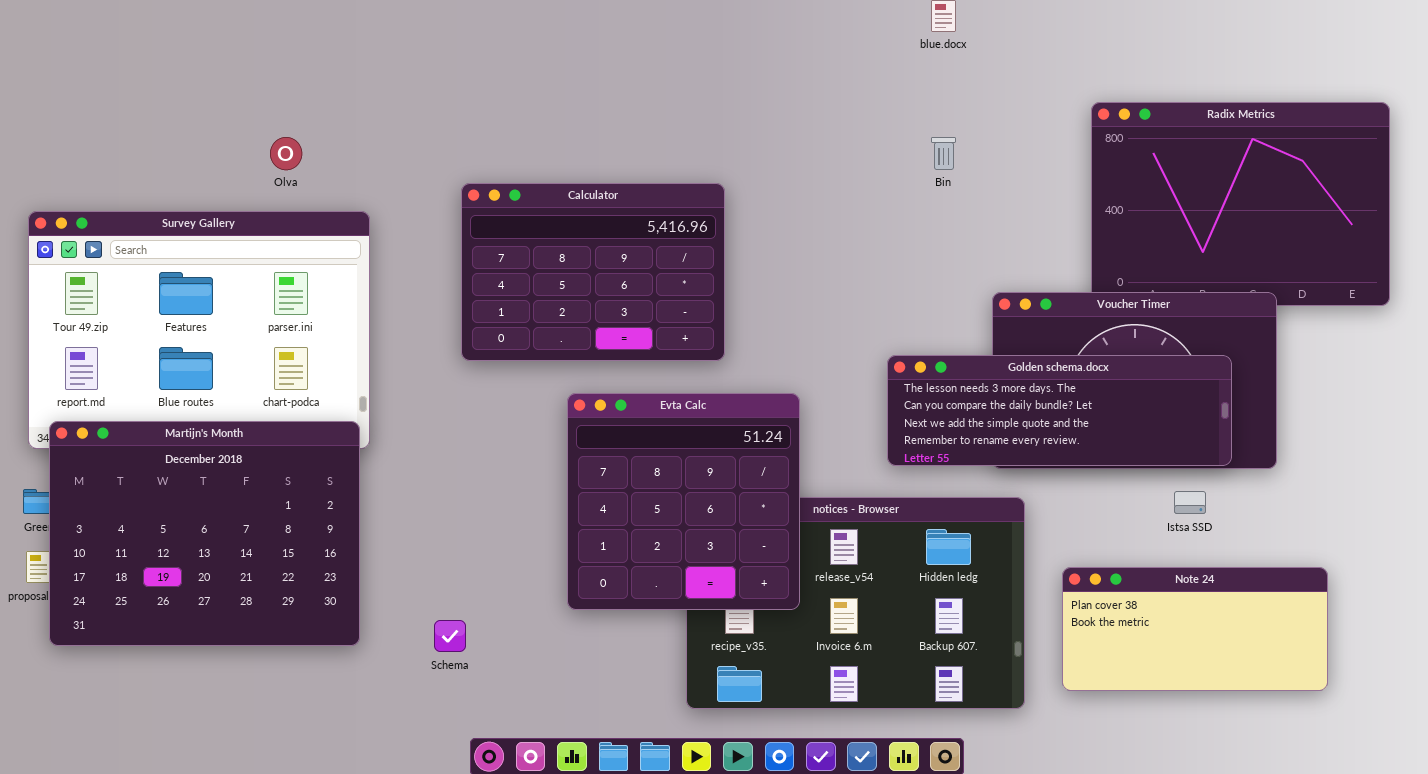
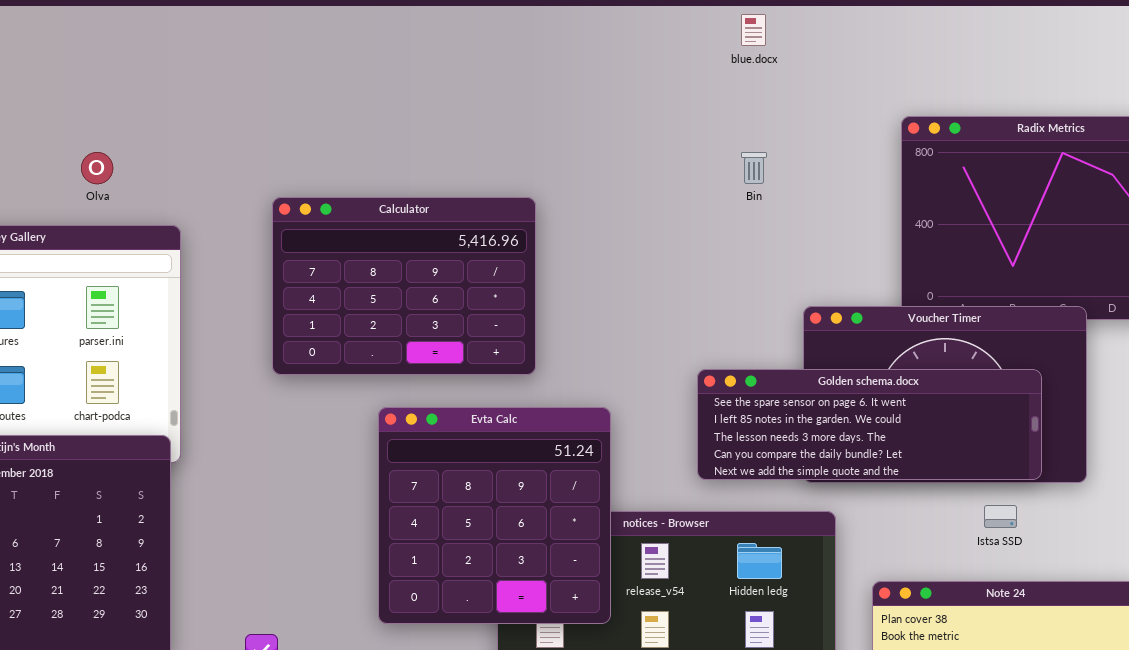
Golden schema.docx: [887,355,1232,466] -> [697,369,1042,480], scrolled up 2 rows

